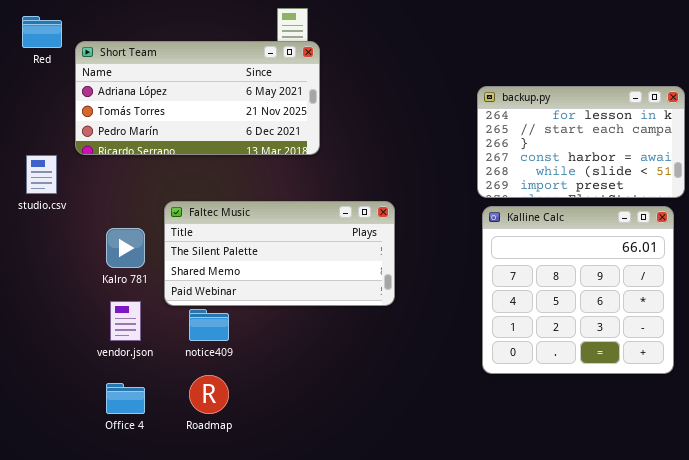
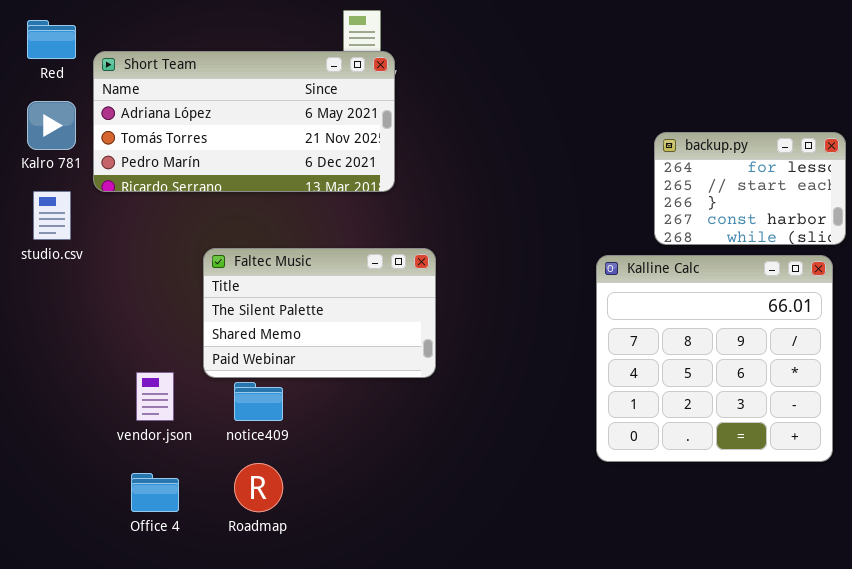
backup.py: [477,86,685,198] -> [654,132,846,245], resized
Faltec Music: [164,201,395,306] -> [203,248,436,378], resized
Kalro 781: [106,228,145,268] -> [27,101,76,150], moved

